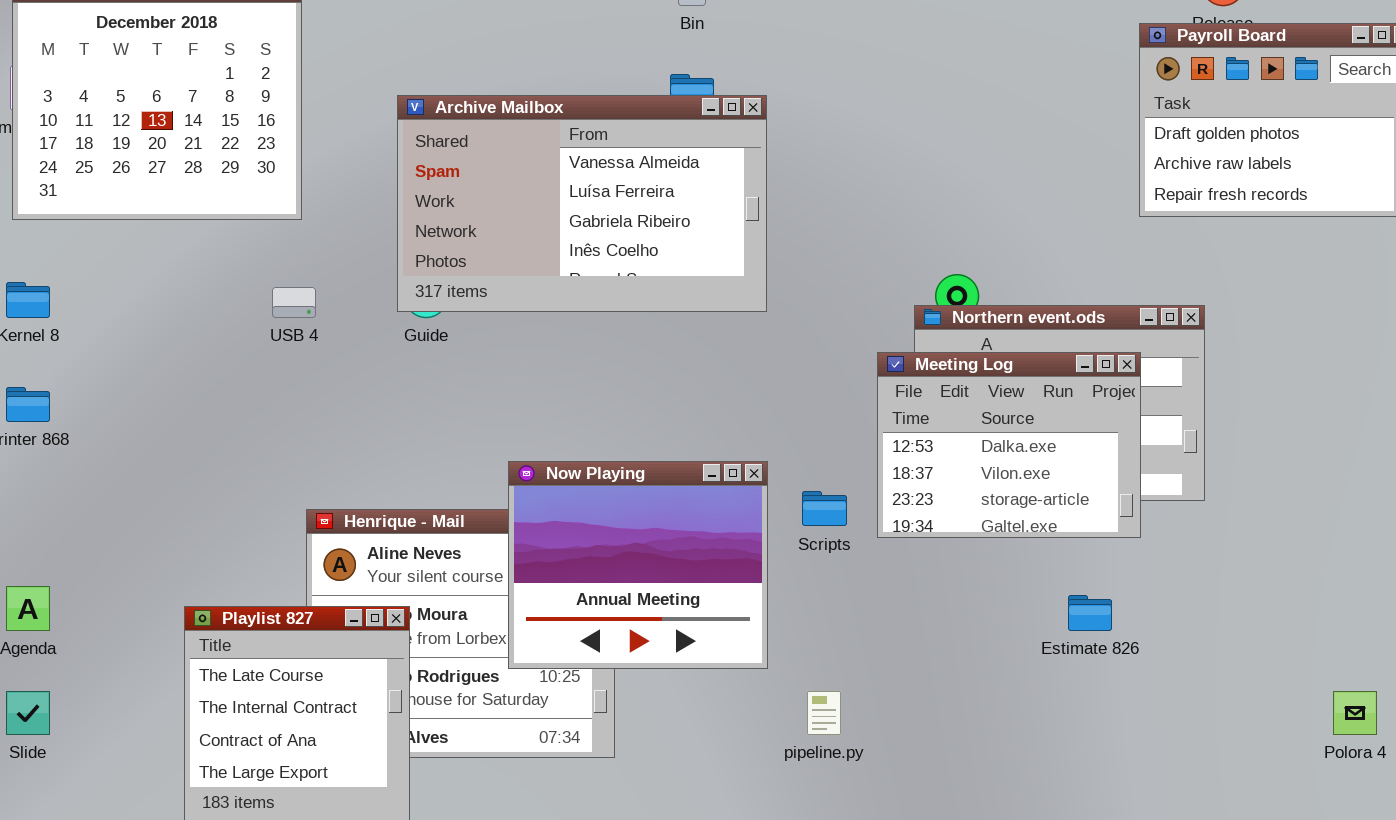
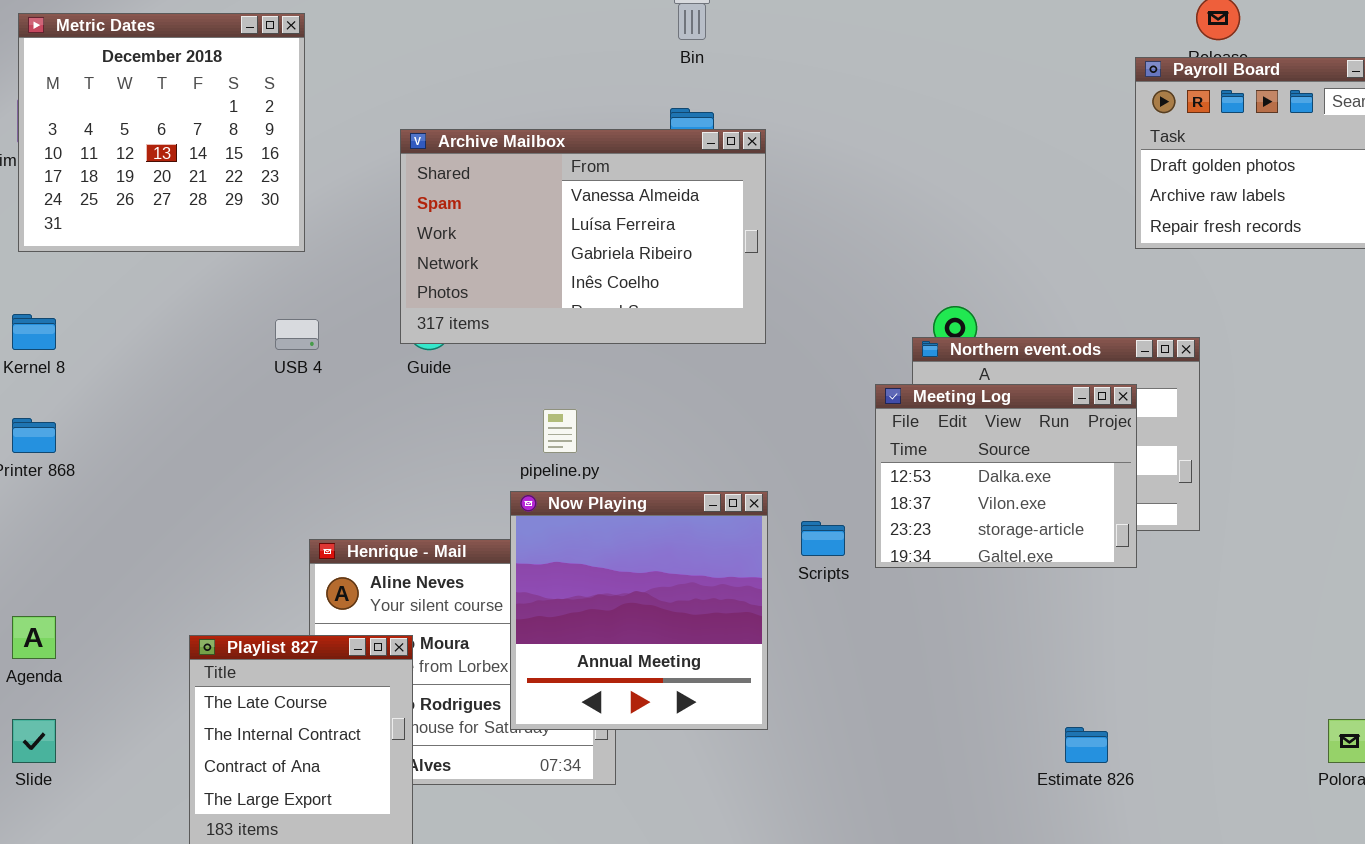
Now Playing: [508,461,768,669] -> [510,491,768,730], resized
Estimate 826: [1068,595,1112,631] -> [1065,727,1108,763], moved
pipeline.py: [807,691,841,735] -> [543,409,577,453], moved

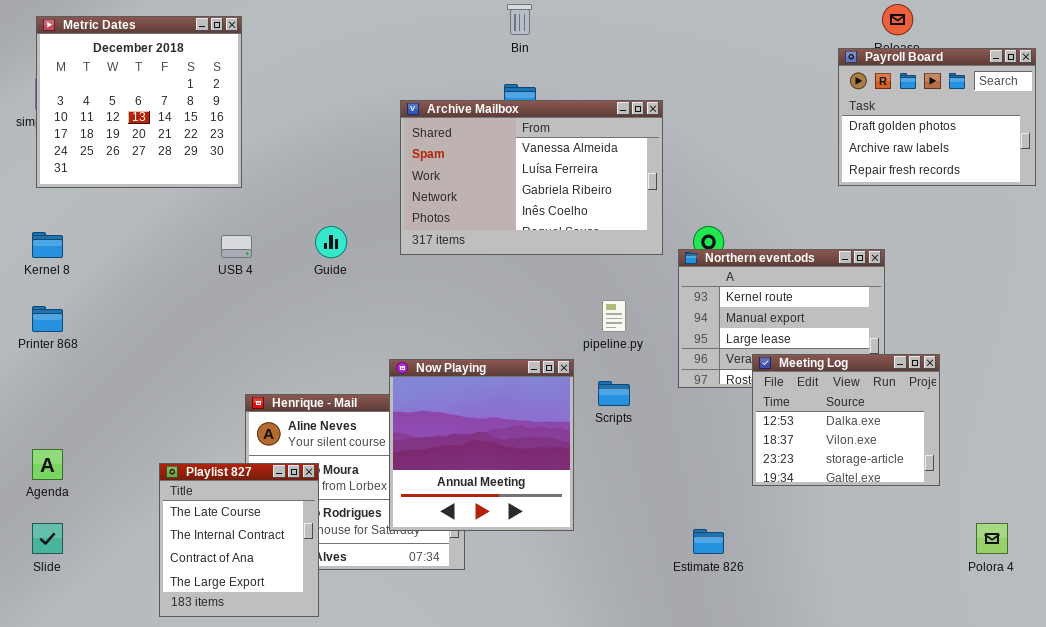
Archive Mailbox: [400,129,766,344] -> [400,100,663,255], moved
Meeting Log: [875,384,1137,568] -> [752,354,940,486], moved
pipeline.py: [543,409,577,453] -> [602,300,626,332], moved
Estimate 826: [1065,727,1108,763] -> [693,529,724,554], moved

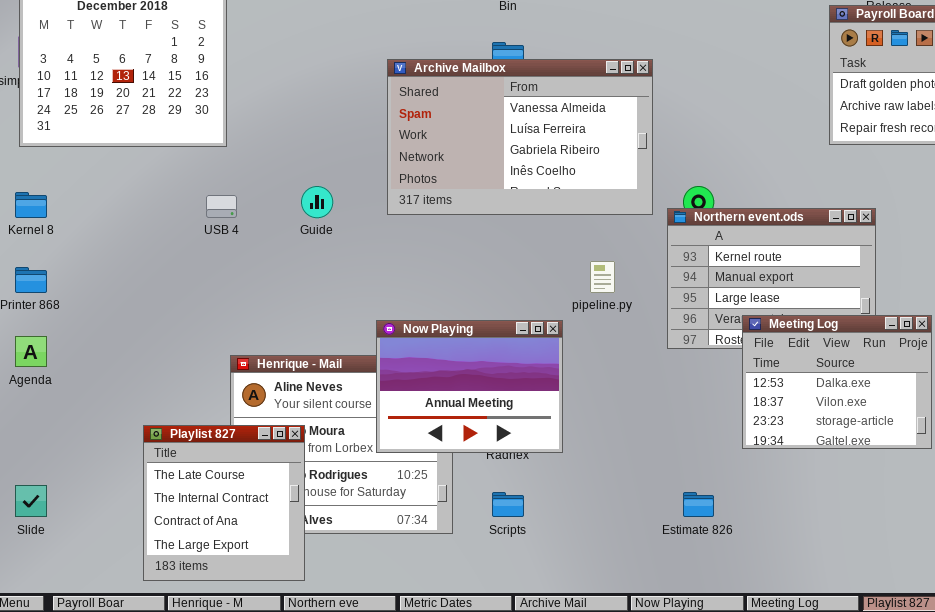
Now Playing: [389,359,574,531] -> [376,320,563,453], resized
Scripts: [598,381,630,406] -> [492,492,524,517], moved
Agenda: [32,449,63,480] -> [15,336,47,367], moved

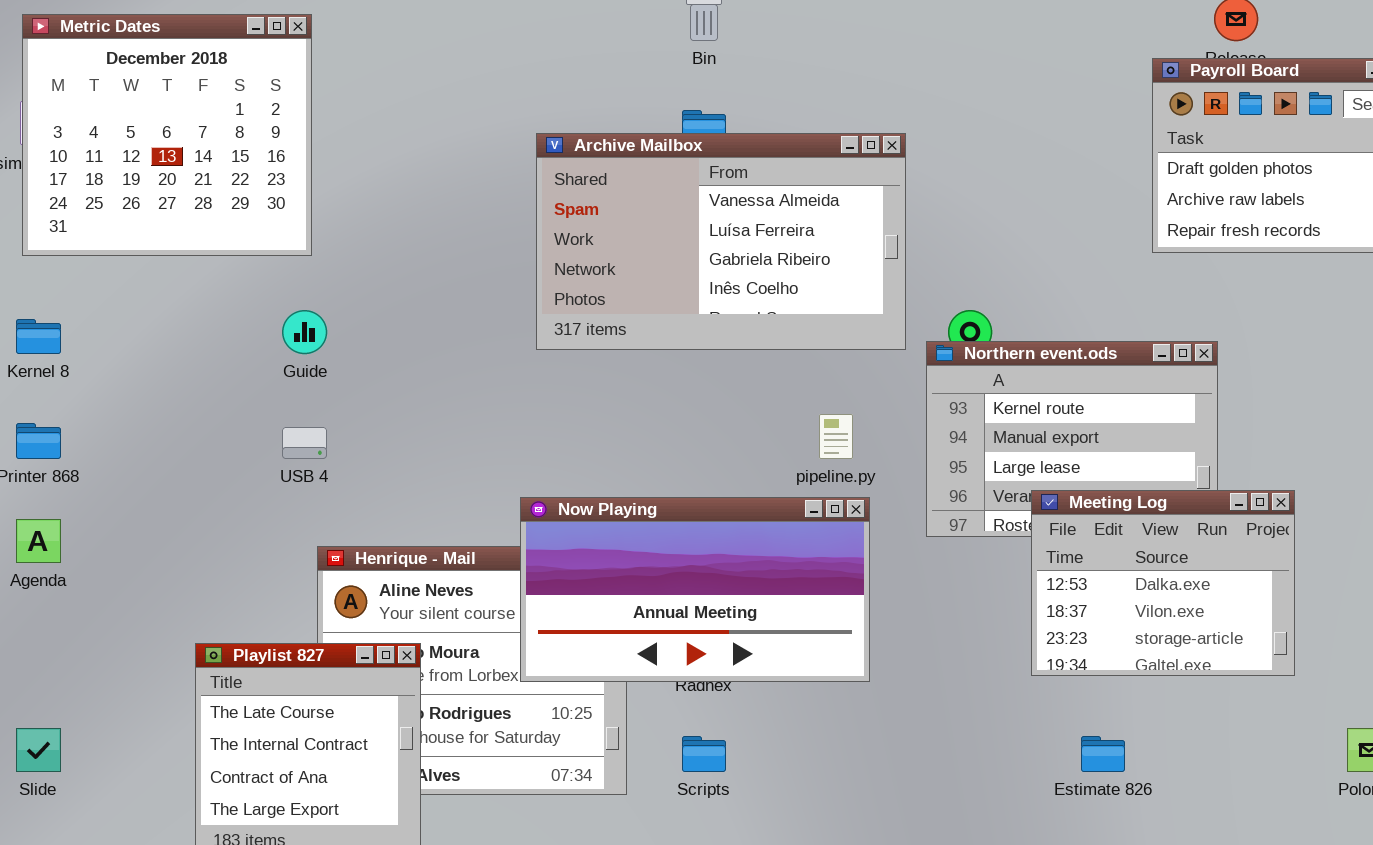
Guide: [301,186,333,218] -> [282,310,327,354], moved
USB 4: [206,195,237,218] -> [282,427,327,459], moved
Now Playing: [376,320,563,453] -> [520,497,870,682], resized
Estimate 826: [683,492,714,517] -> [1081,736,1125,772], moved

